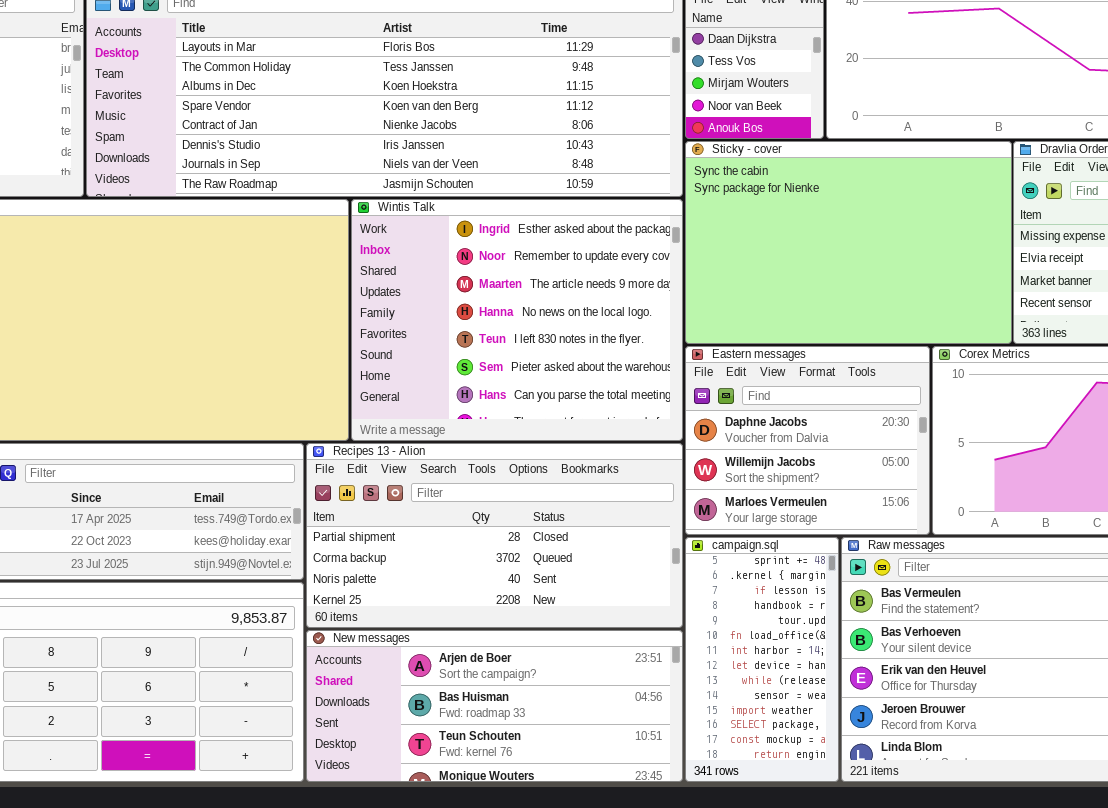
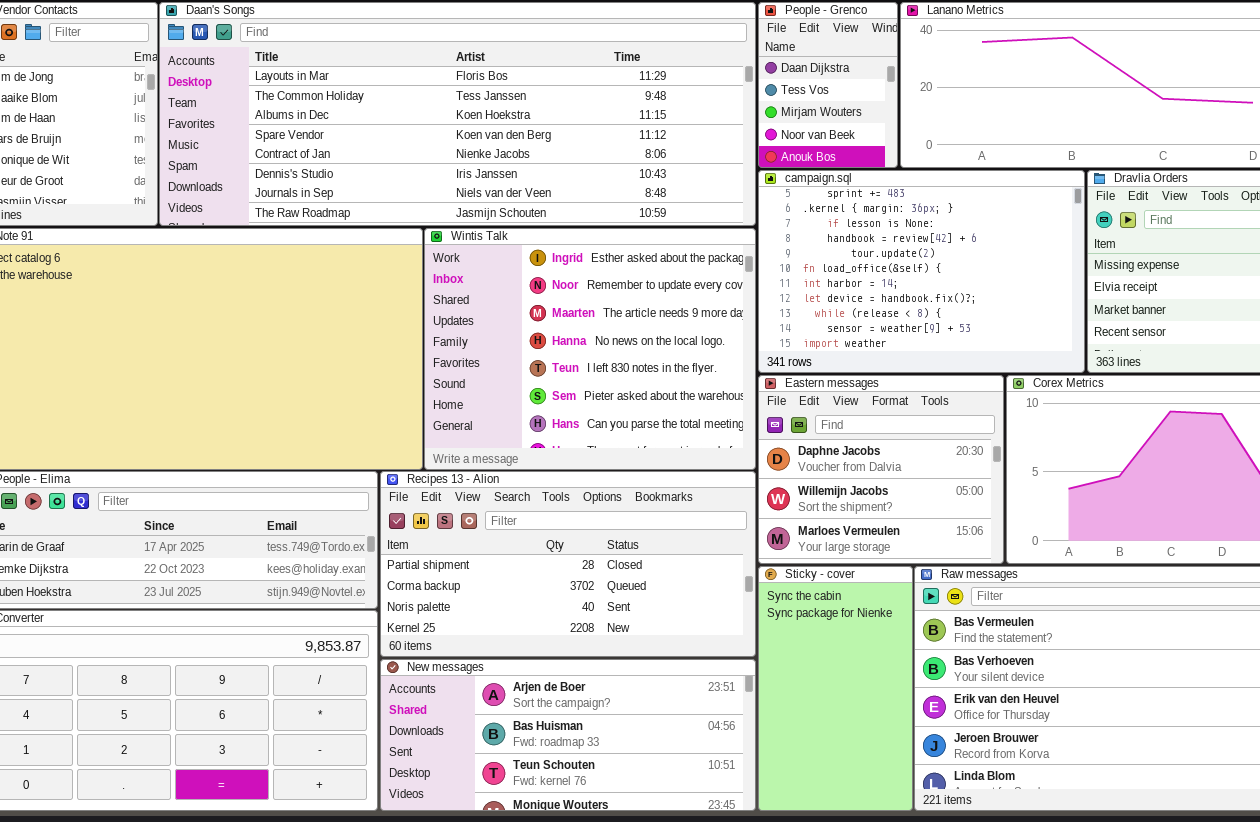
Sticky - cover: [685,141,1012,344] -> [758,566,913,811], moved, resized
campaign.sql: [685,537,839,782] -> [758,170,1085,373], moved, resized

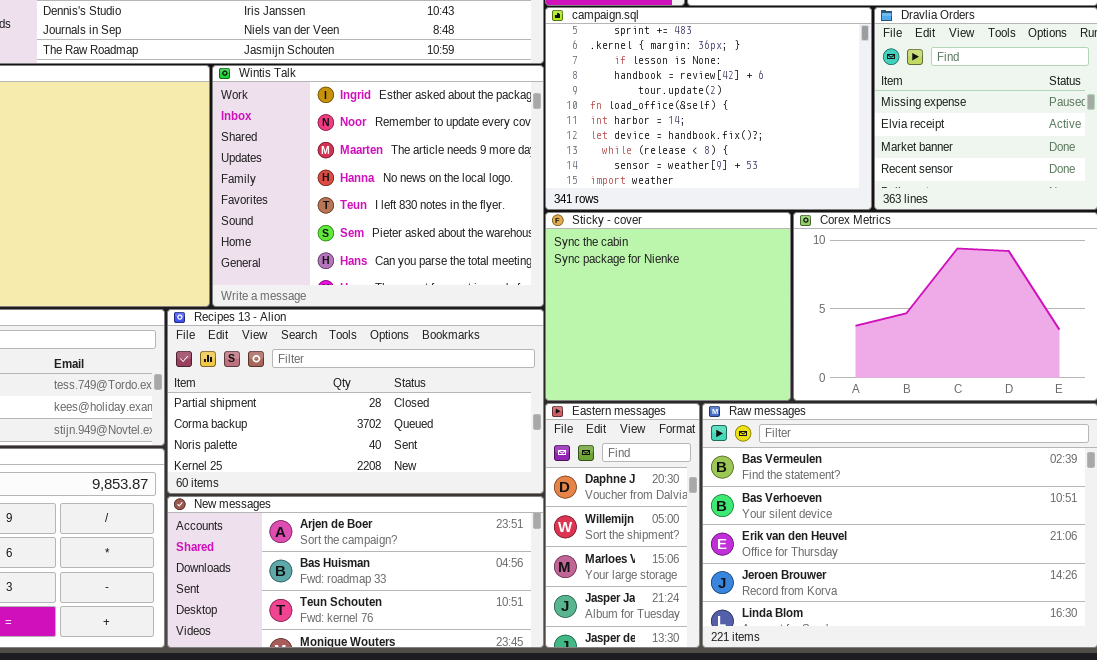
Eastern messages: [758,375,1004,564] -> [545,403,700,648], moved, resized
Sticky - cover: [758,566,913,811] -> [545,212,791,401], moved, resized

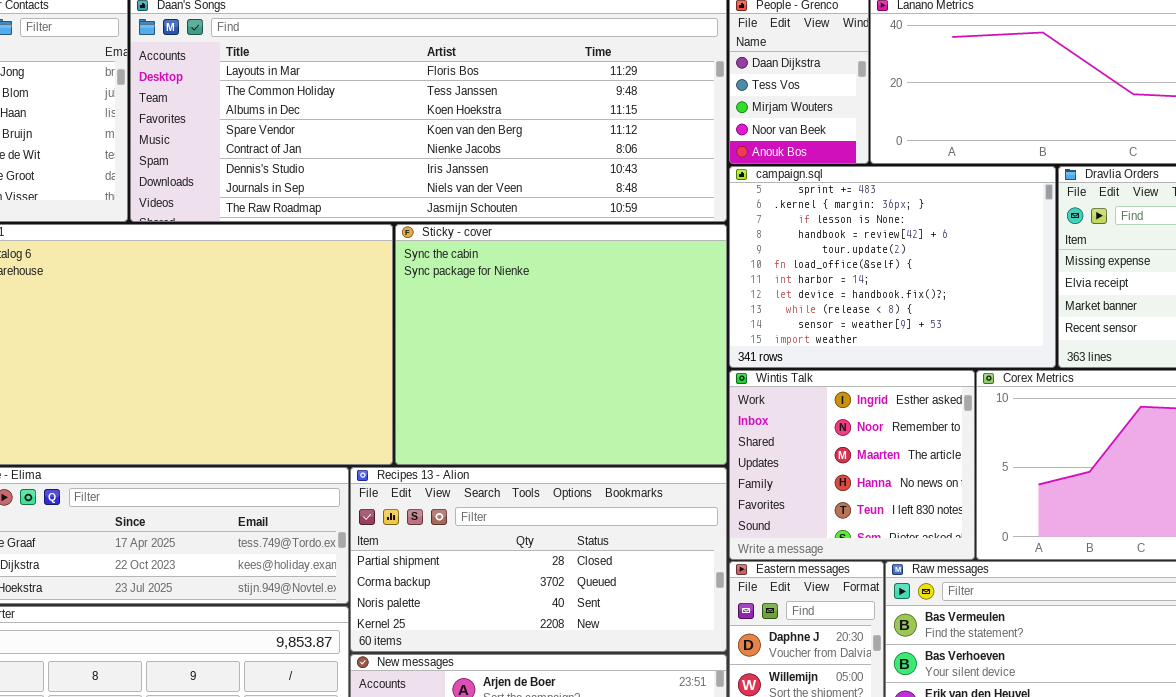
Wintis Talk: [212,65,544,307] -> [729,370,975,560], moved, resized
Sticky - cover: [545,212,791,401] -> [395,224,727,465], moved, resized

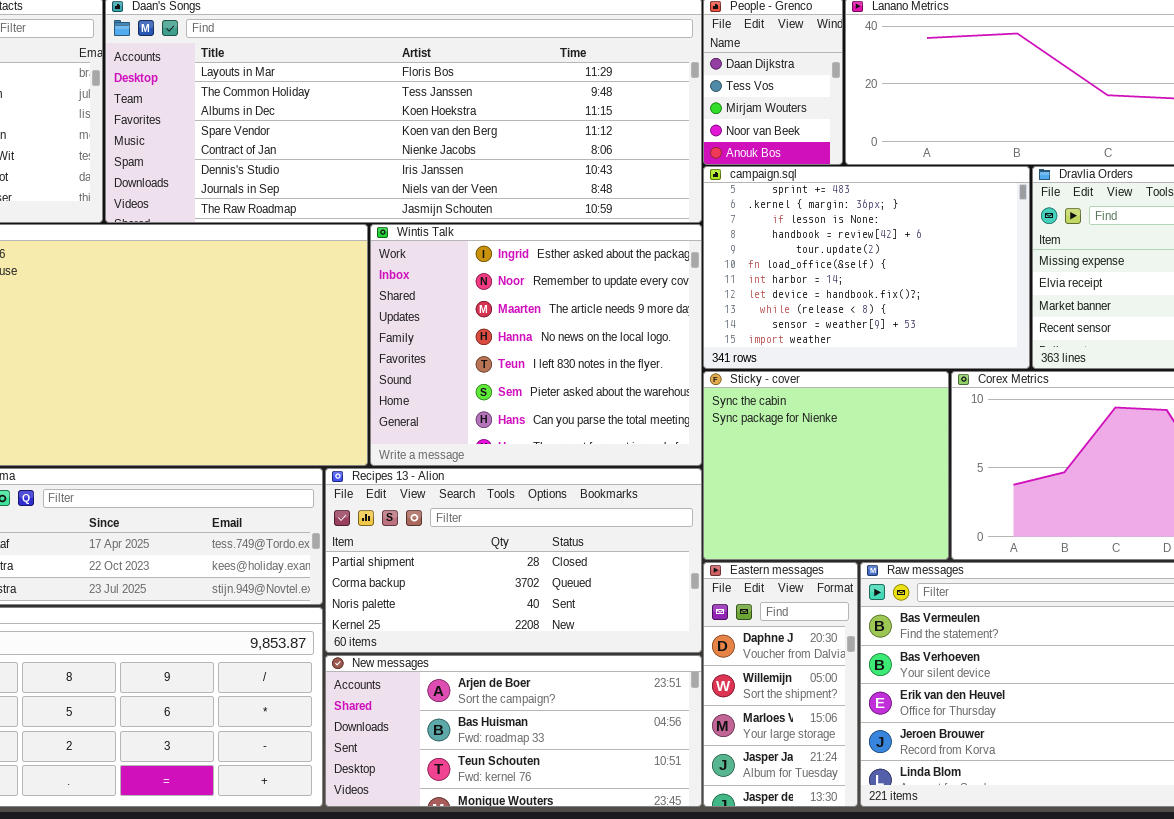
Sticky - cover: [395,224,727,465] -> [703,371,949,560], moved, resized
Wintis Talk: [729,370,975,560] -> [370,224,702,466], moved, resized

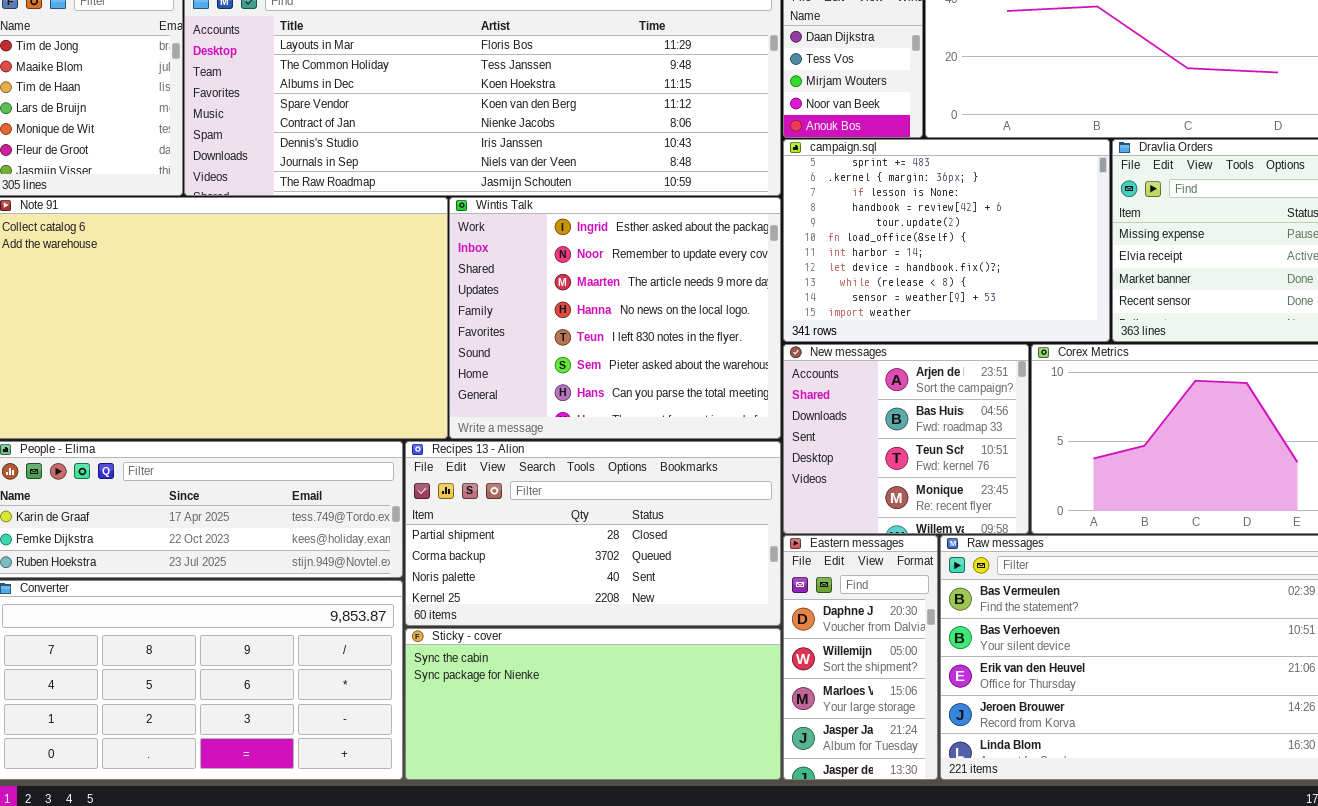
Sticky - cover: [703,371,949,560] -> [405,628,781,780], moved, resized
New messages: [325,655,702,807] -> [783,344,1029,534], moved, resized

